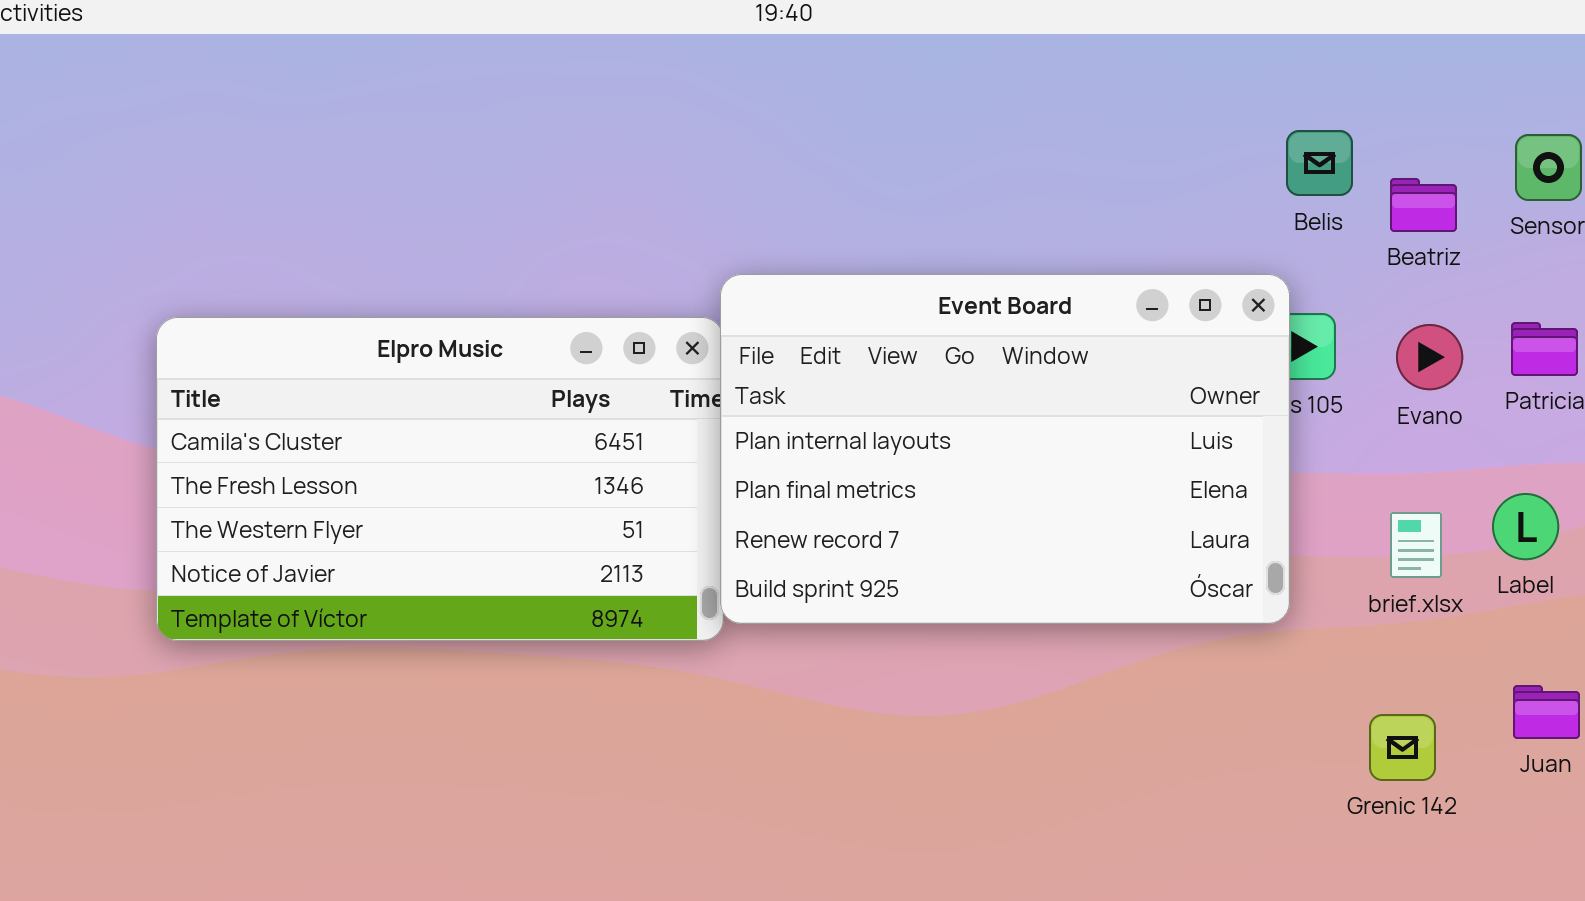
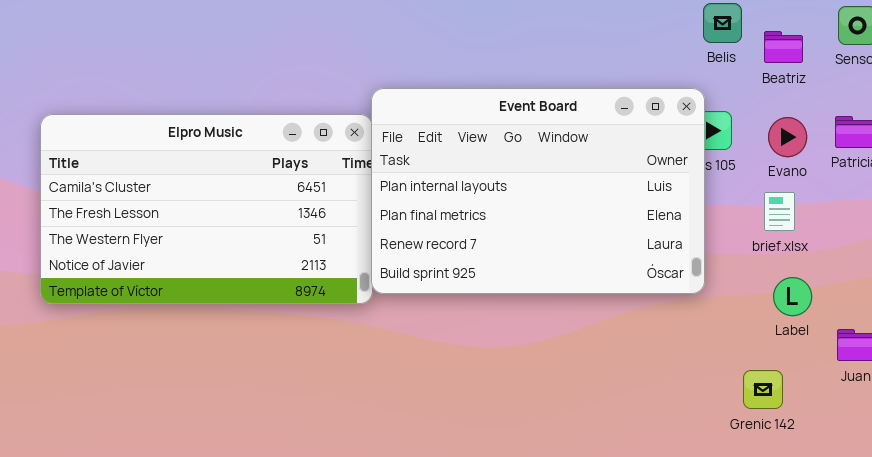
Label: [1492,493,1559,560] -> [773,277,812,316], moved
brief.xlsx: [1390,512,1442,578] -> [764,192,795,231], moved
Grenic 142: [1369,714,1436,781] -> [743,370,783,409], moved

